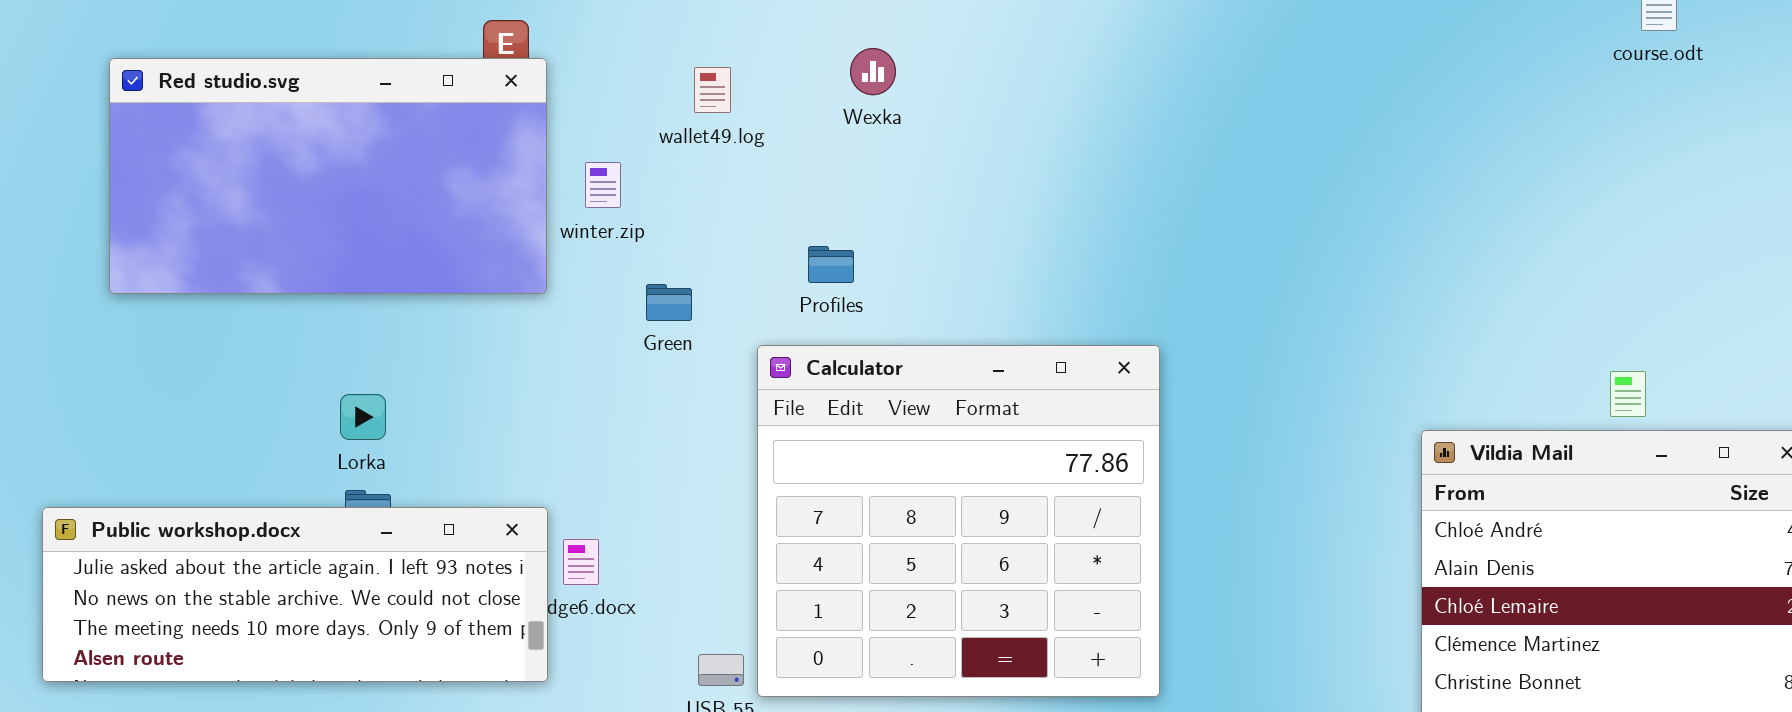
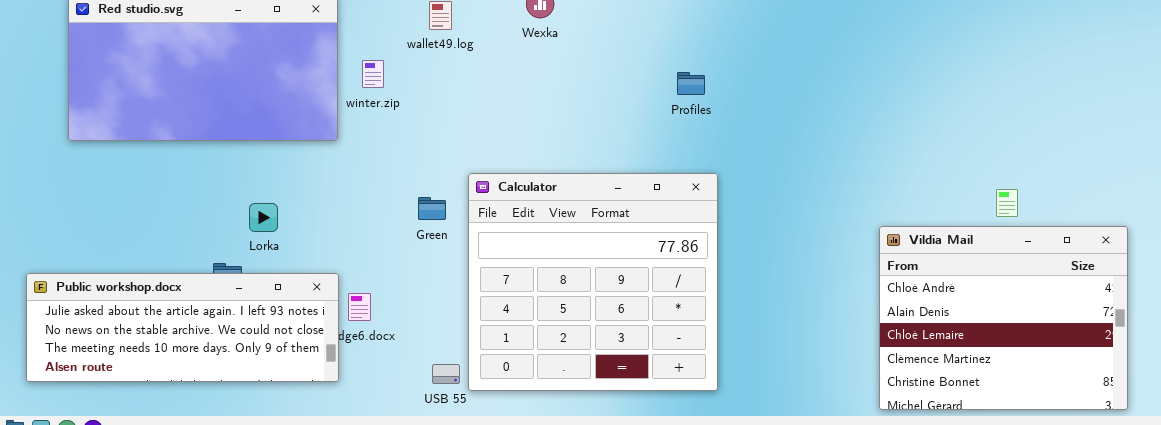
Profiles: [808,246,854,283] -> [677,72,705,95], moved
Green: [646,284,692,321] -> [418,197,446,220], moved
Lorka: [340,394,386,440] -> [249,203,278,232], moved

